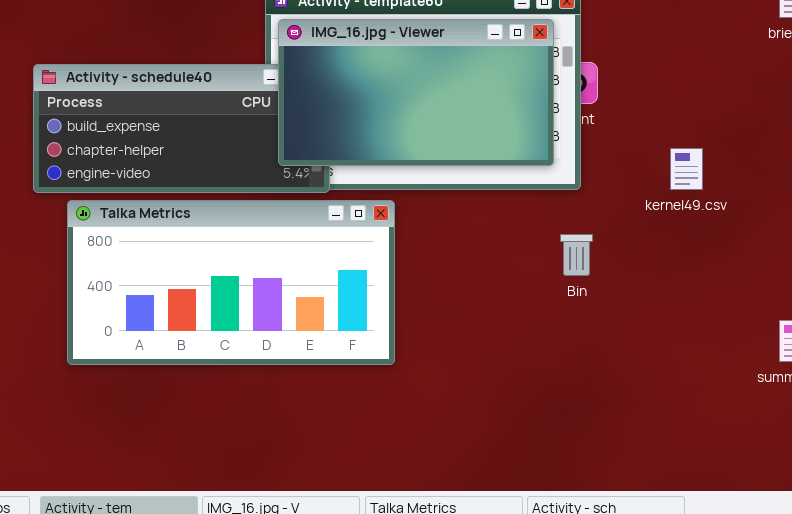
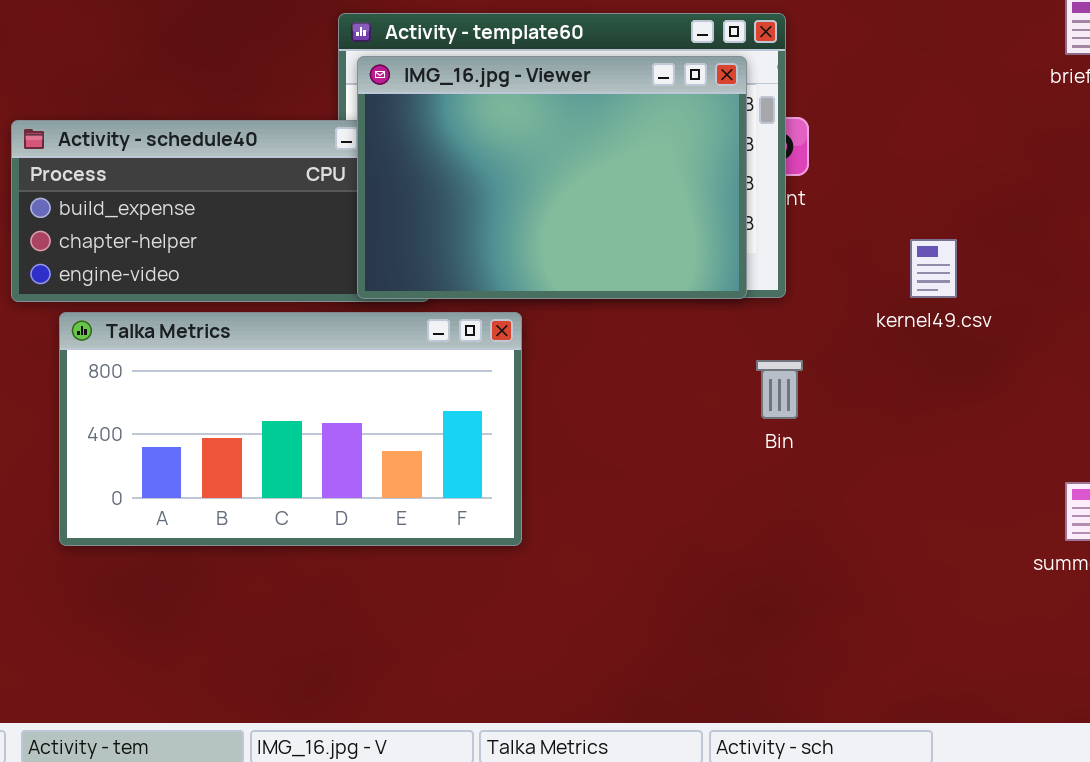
IMG_16.jpg - Viewer: [278,19,554,166] -> [357,56,747,299], resized

